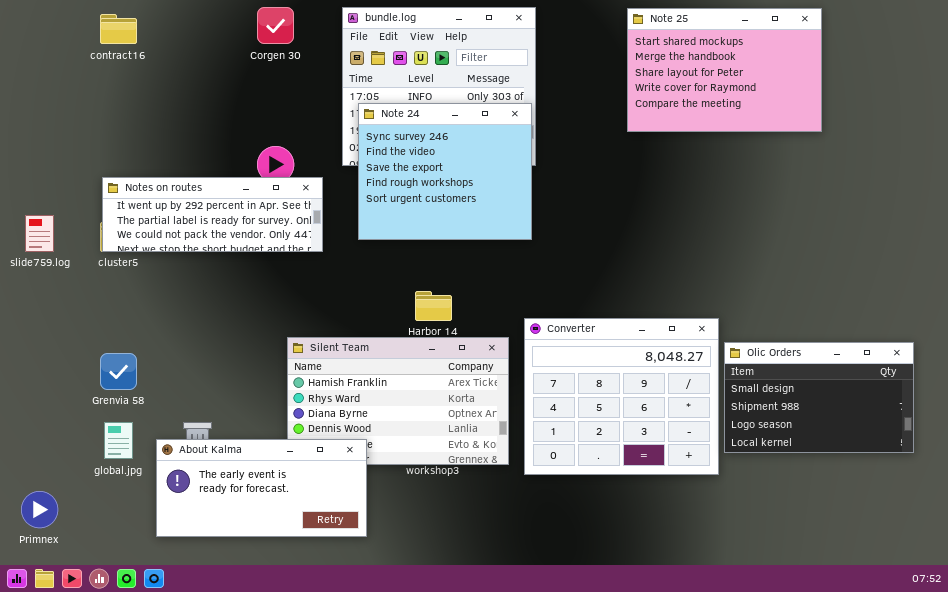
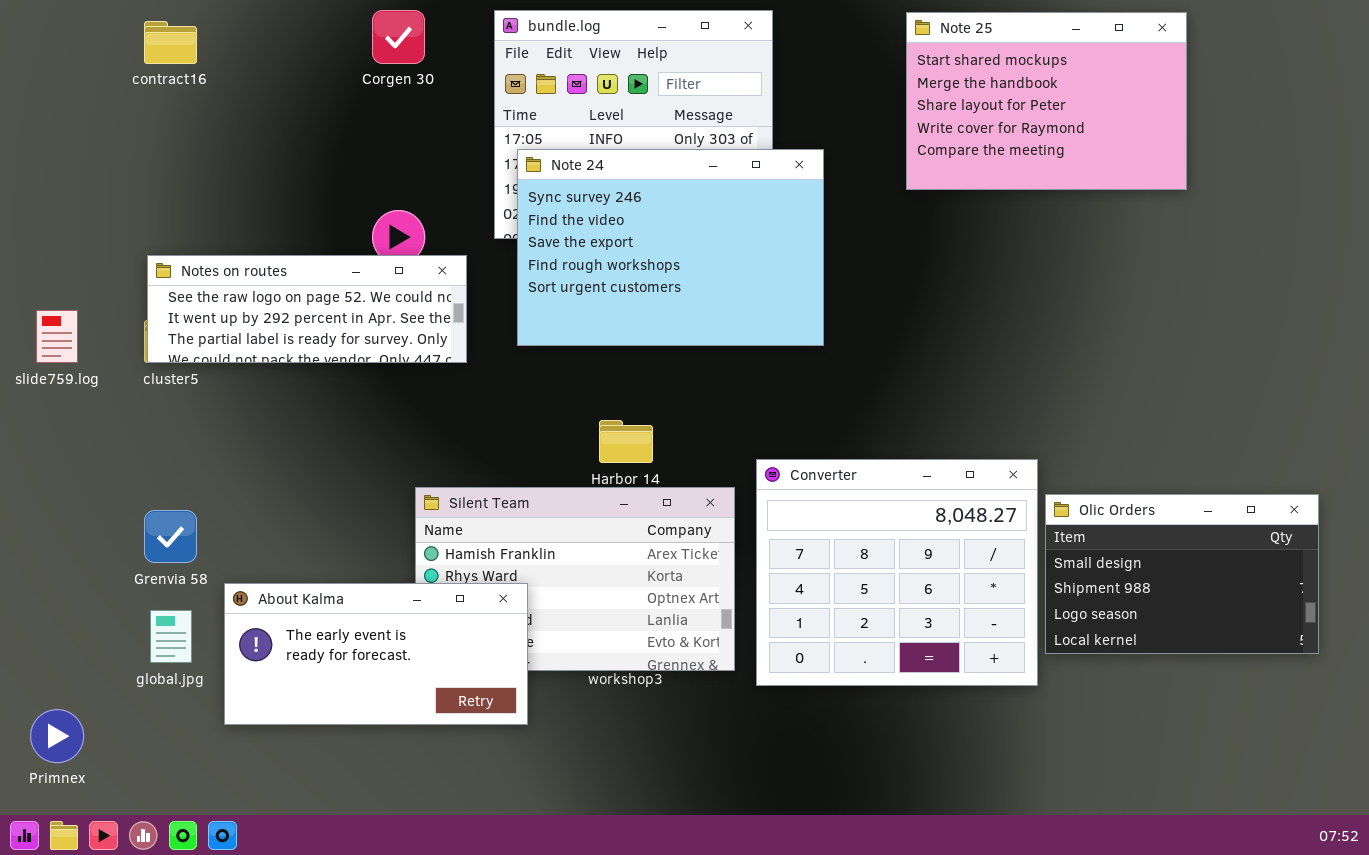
Note 24: [358,103,532,240] -> [517,149,824,346], resized
Notes on routes: [102,177,323,252] -> [147,255,467,363], scrolled up 1 row
About Kalma: [156,439,367,537] -> [224,583,528,725], moved

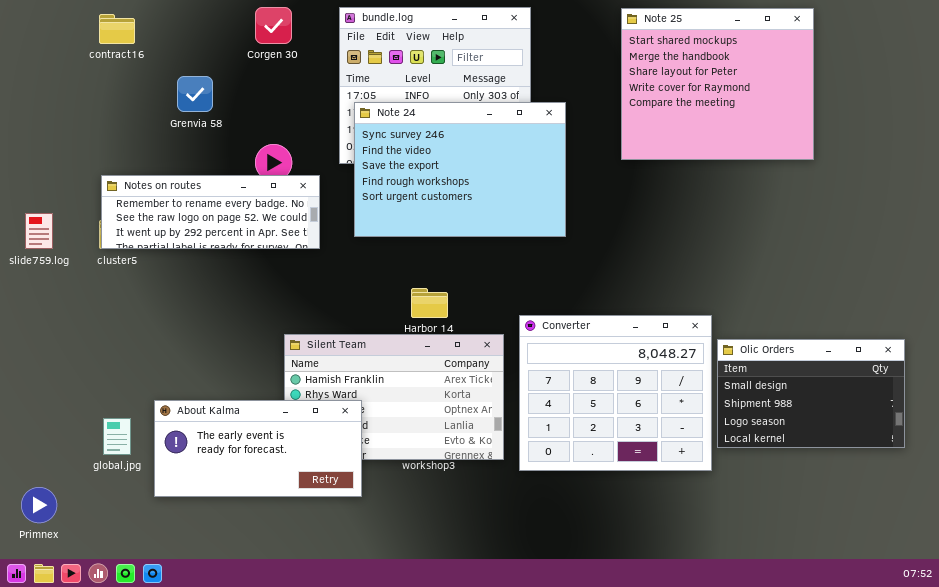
Note 25: [906,12,1187,190] -> [621,8,814,160], resized
Notes on routes: [147,255,467,363] -> [101,175,320,249], scrolled up 1 row
Grenvia 58: [144,510,197,563] -> [177,76,213,112], moved

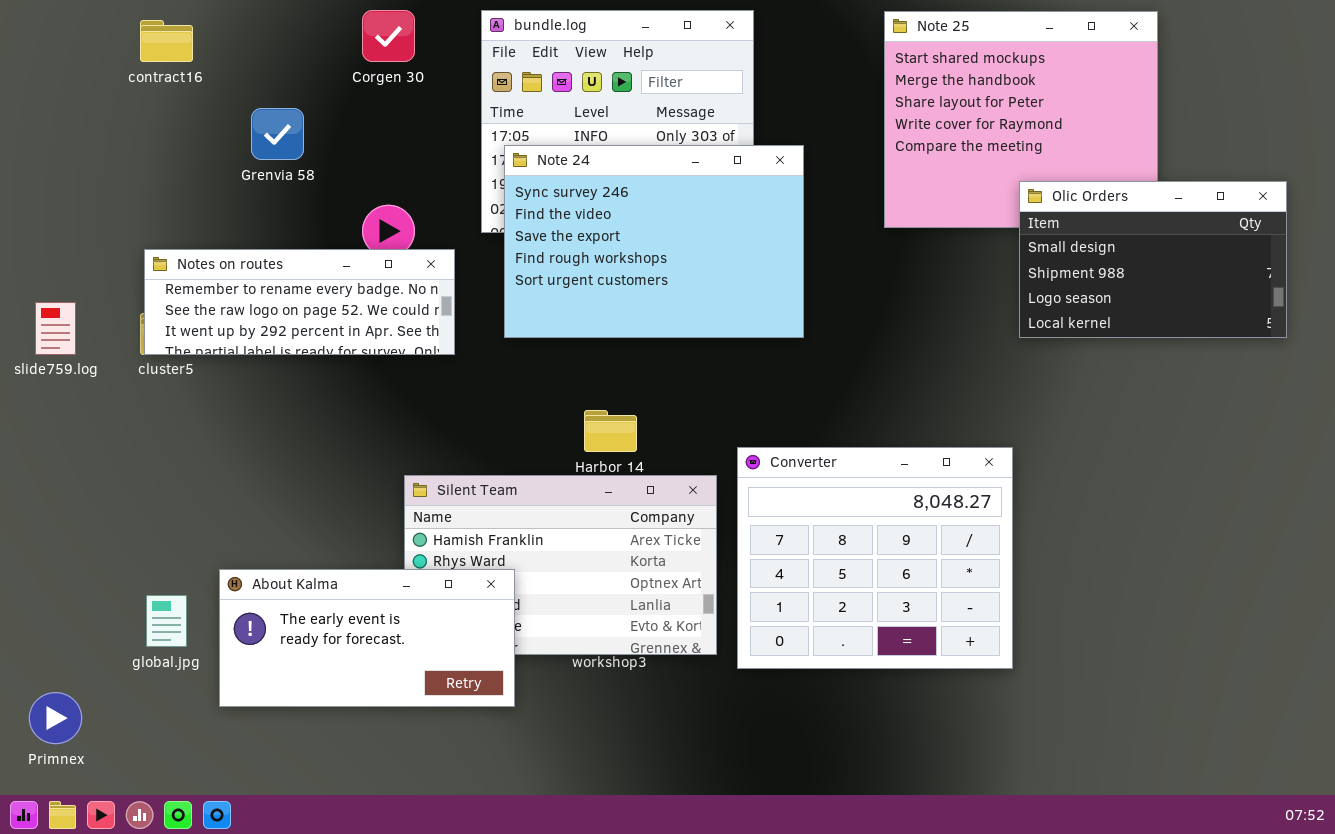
Olic Orders: [717,339,905,448] -> [1019,181,1287,338], moved

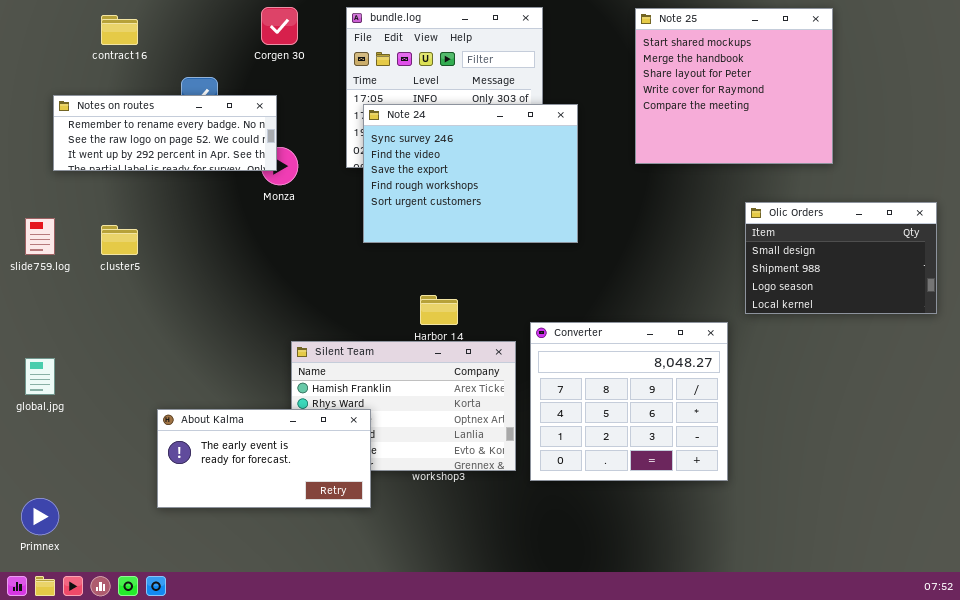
Olic Orders: [1019,181,1287,338] -> [745,202,937,314], moved
Notes on routes: [144,249,455,355] -> [53,95,277,171], moved
global.jpg: [146,595,187,647] -> [25,358,55,395], moved

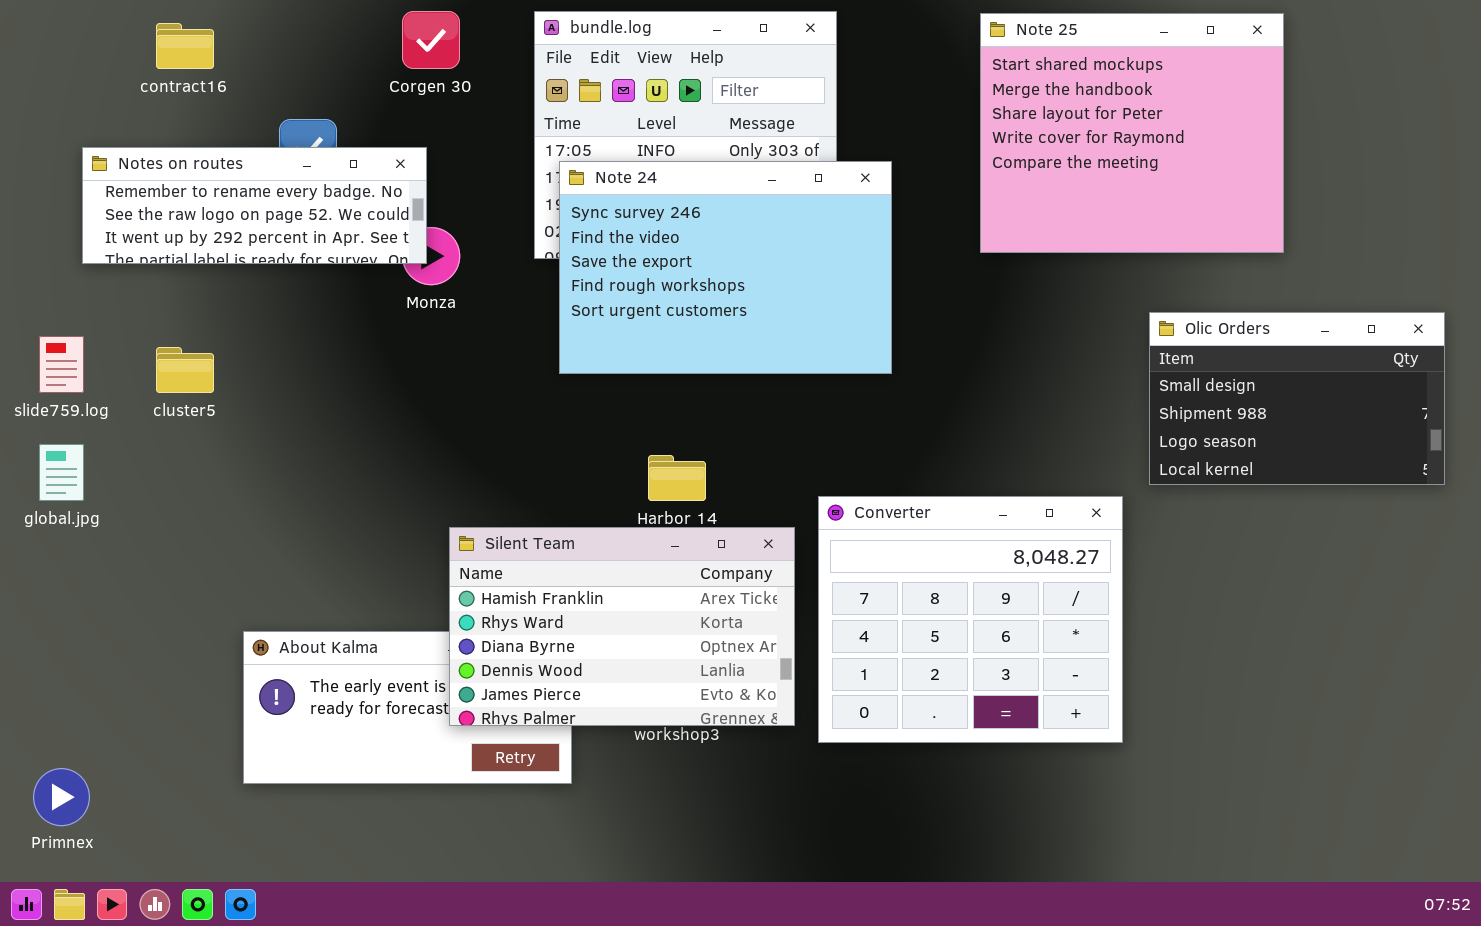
Silent Team: [291,341,516,471] -> [449,527,795,726], raised
global.jpg: [25,358,55,395] -> [39,444,84,501], moved

